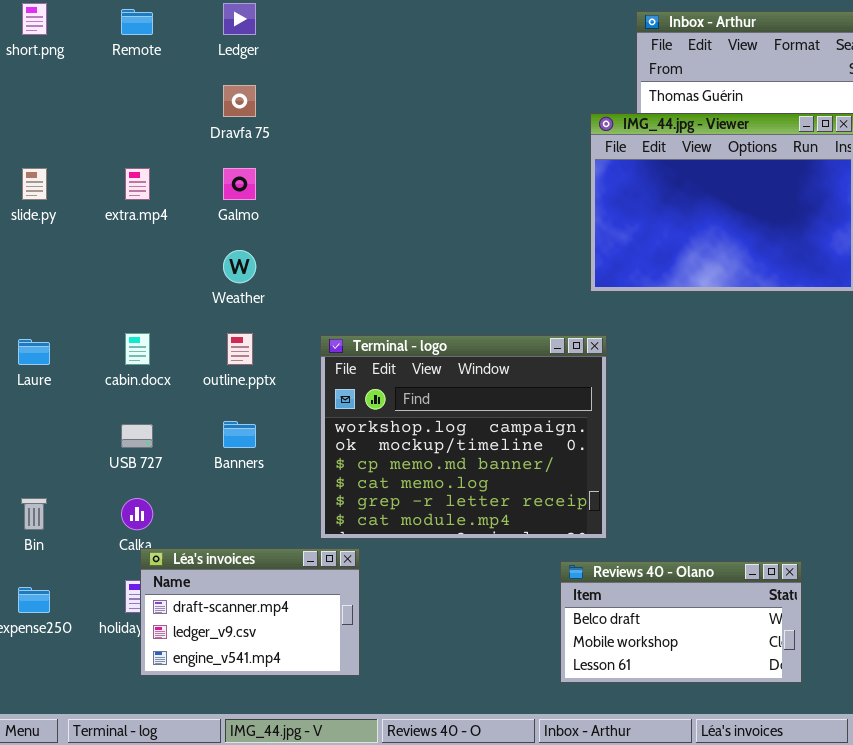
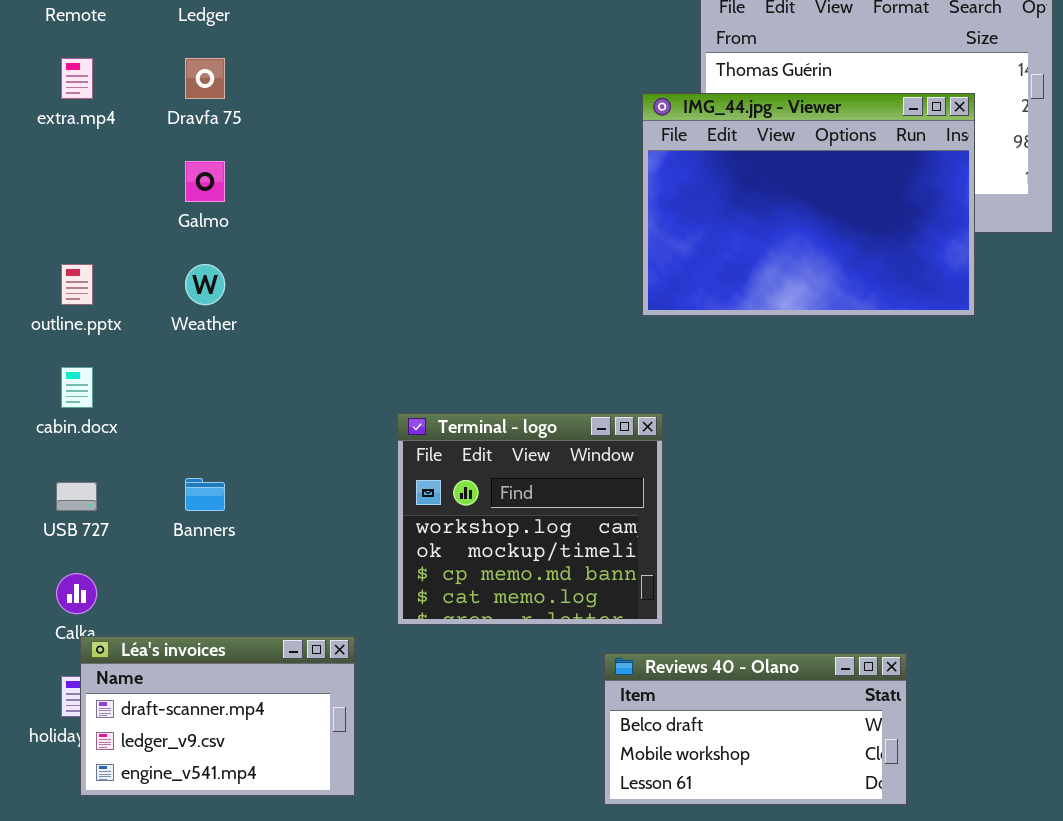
extra.mp4: [125,168,150,200] -> [61,58,93,99], moved
outline.pptx: [227,333,253,365] -> [61,264,93,305], moved
Terminal - logo: [320,335,607,539] -> [397,413,663,625], resized

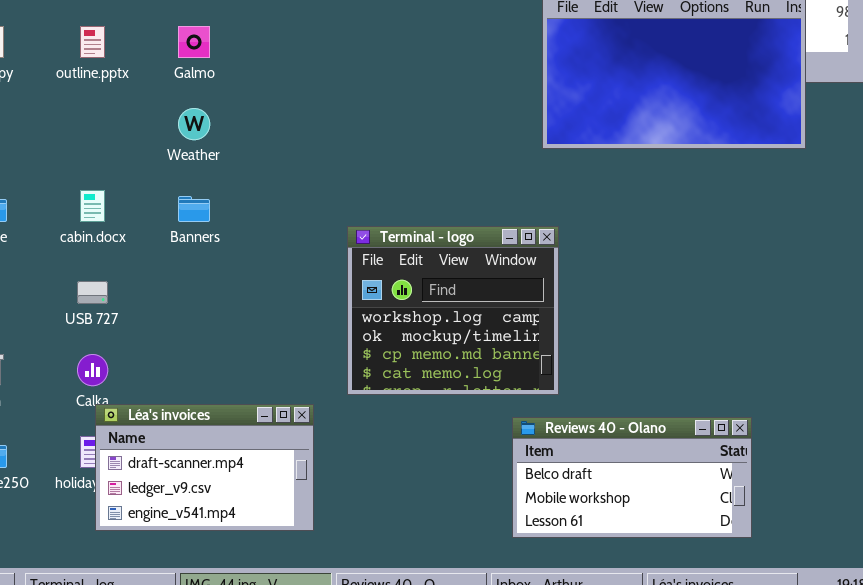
outline.pptx: [61,264,93,305] -> [80,26,105,58], moved
Banners: [185,478,225,511] -> [178,196,210,222], moved

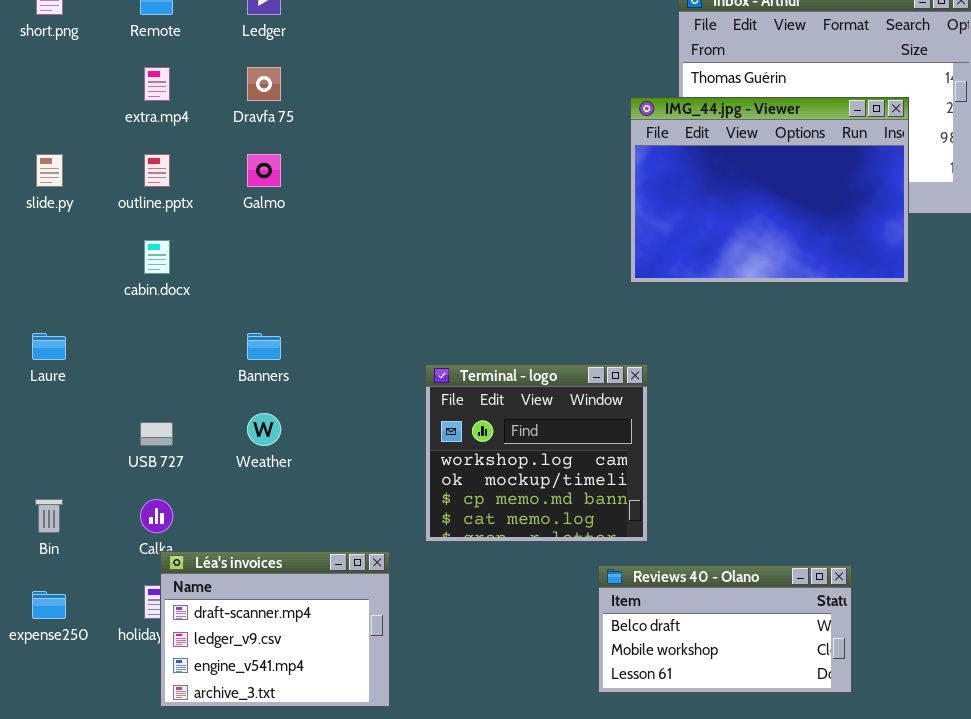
Weather: [178,108,210,140] -> [247,413,281,446], moved
cabin.docx: [80,190,105,222] -> [144,240,170,274], moved
Léa's invoices: [95,404,314,531] -> [160,551,390,707], resized

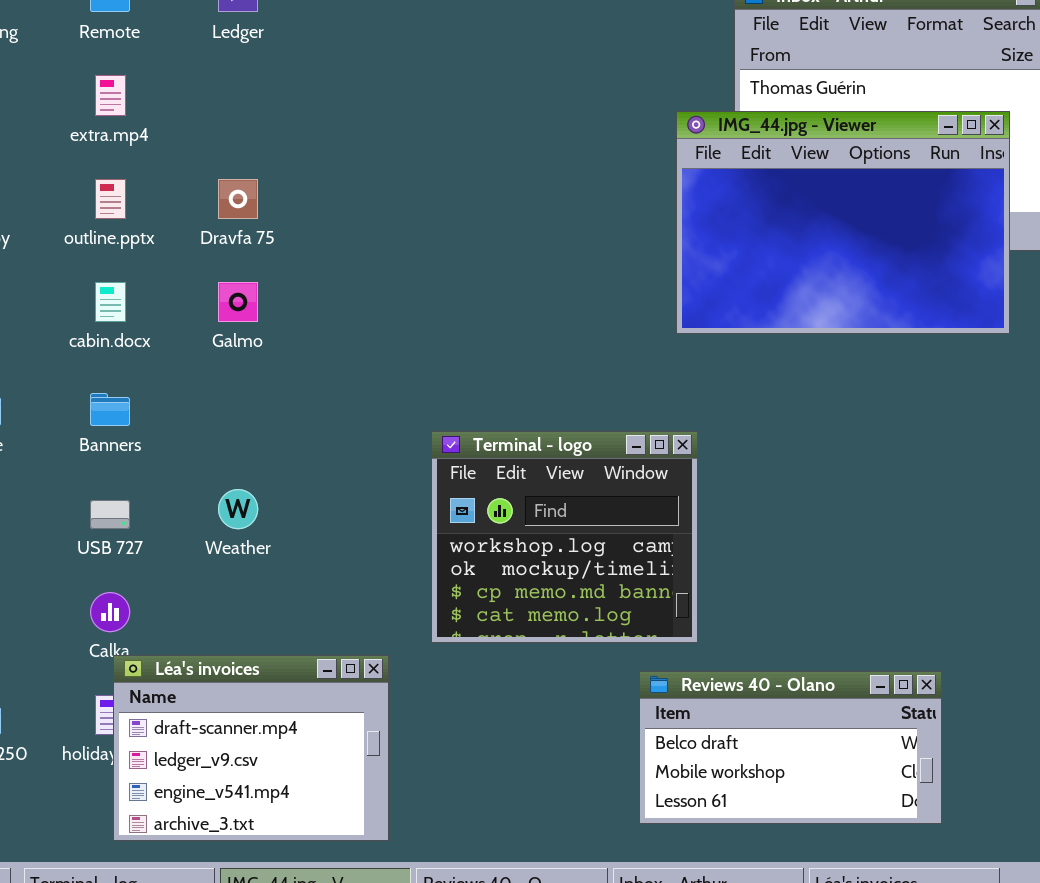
Dravfa 75: [247,67,281,101] -> [218,179,258,219], moved
Galmo: [247,154,281,187] -> [218,282,258,322], moved
Banners: [247,333,281,360] -> [90,393,130,426], moved

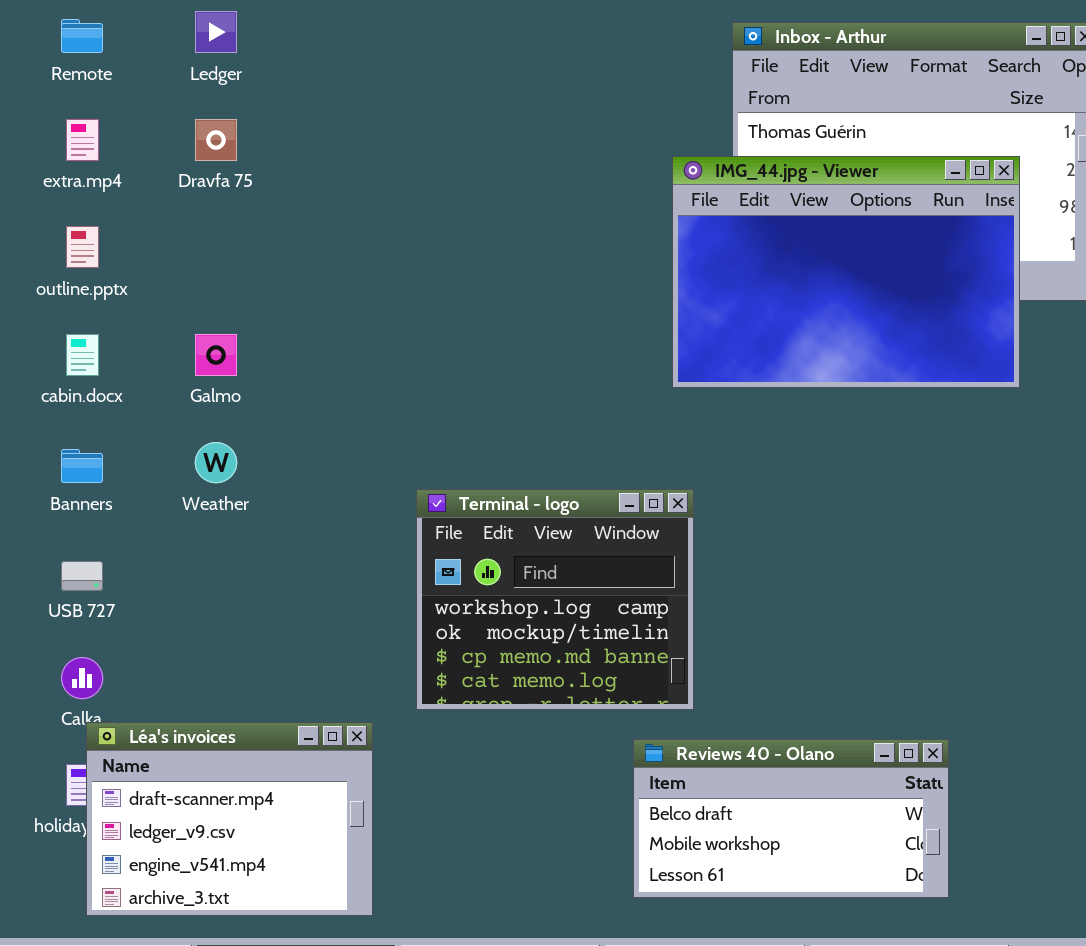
Dravfa 75: [218,179,258,219] -> [195,119,237,161], moved
Weather: [218,489,258,529] -> [195,442,237,483], moved

